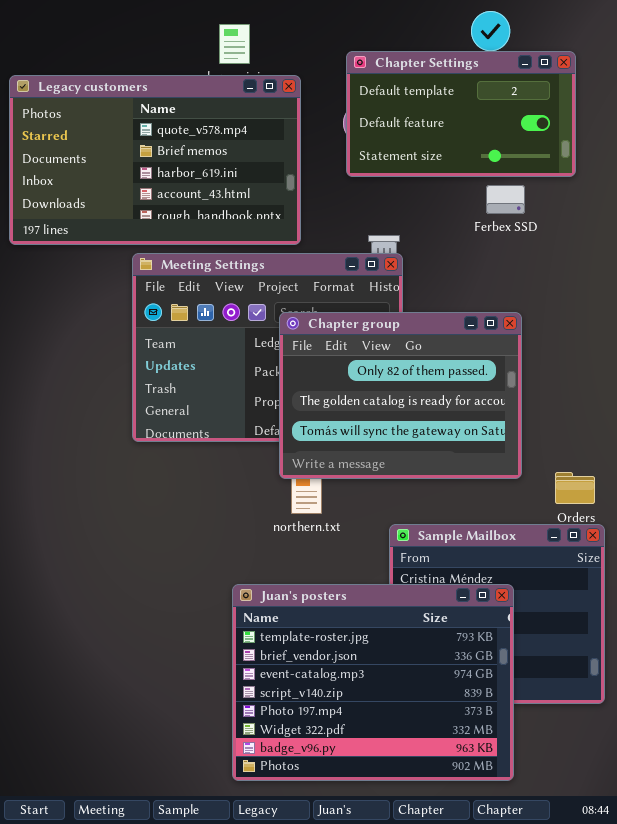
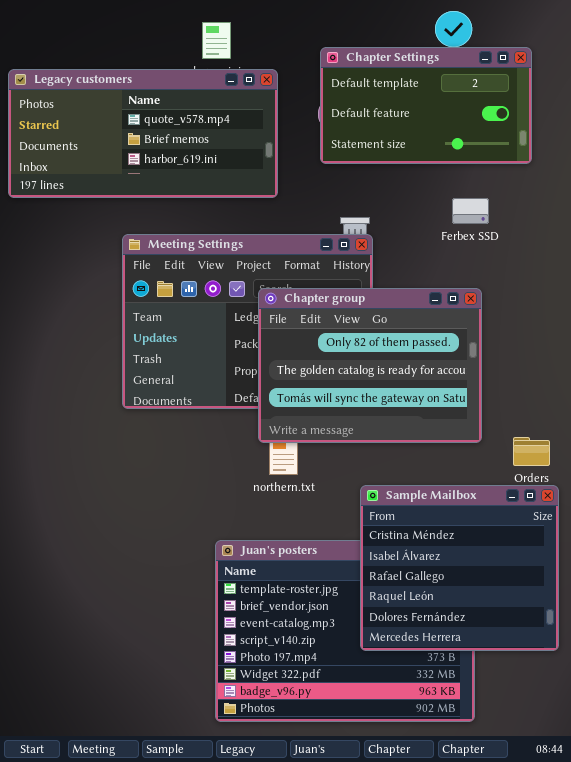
Legacy customers: [9,75,301,245] -> [8,69,278,198], resized
Ferbex SSD: [486,185,525,214] -> [452,198,489,224], moved
Sample Mailbox: [389,524,605,704] -> [360,485,559,651], raised

